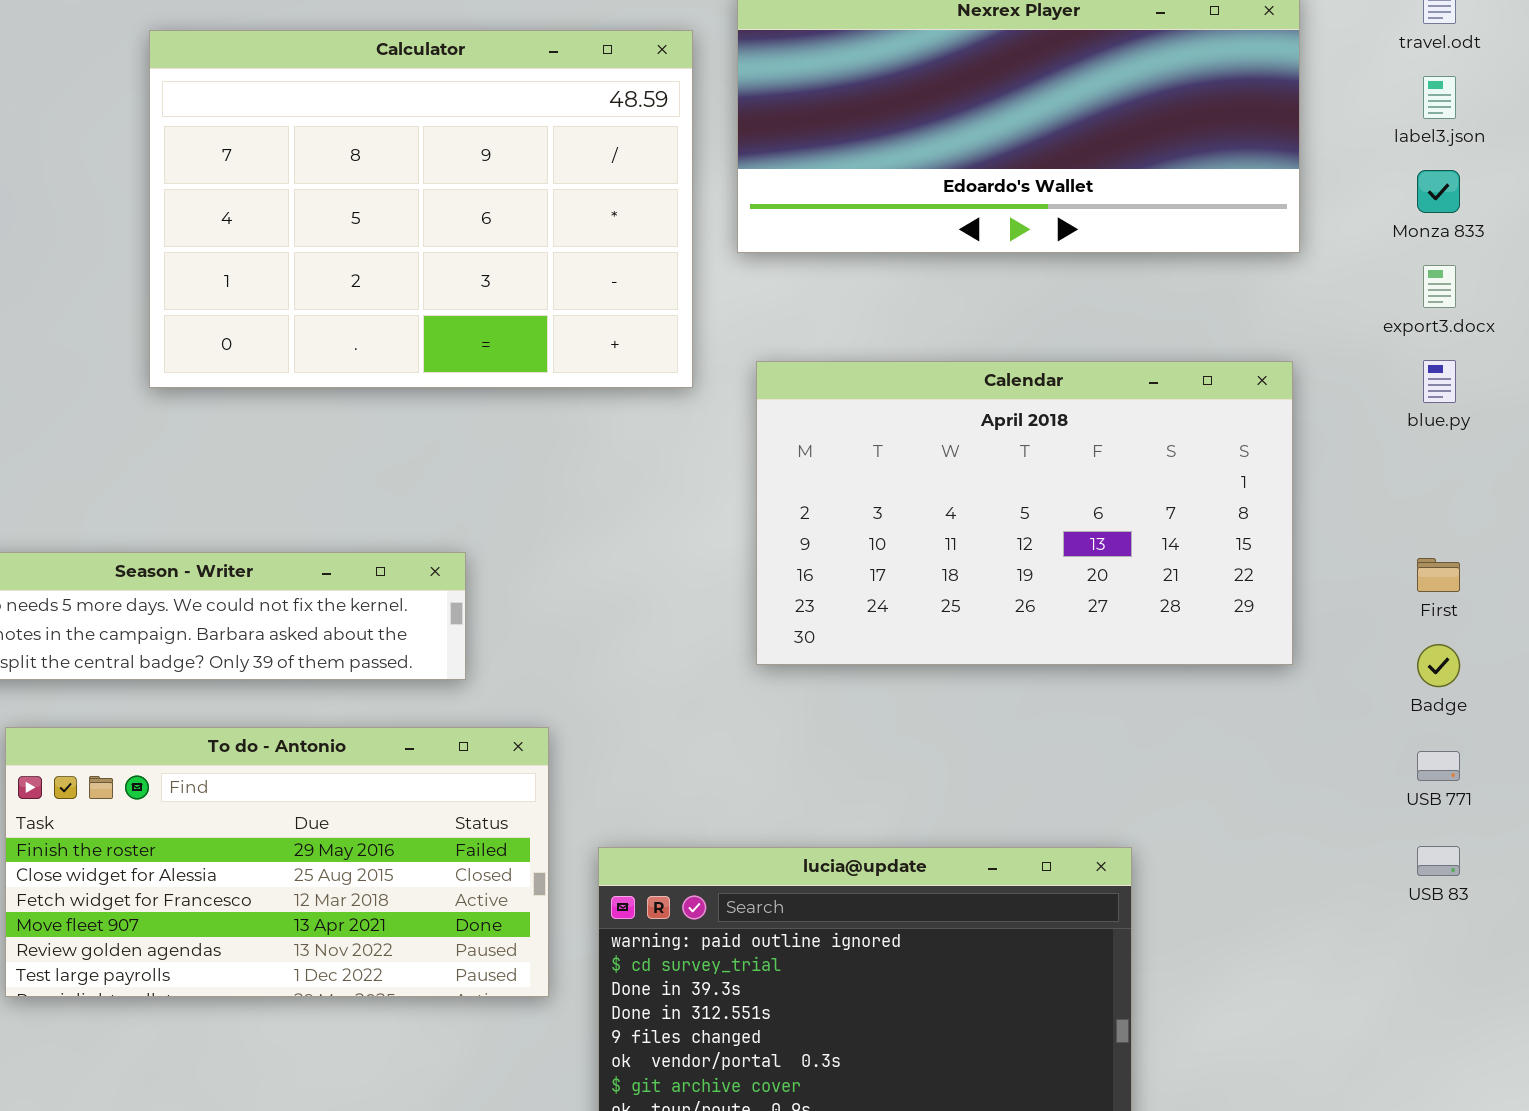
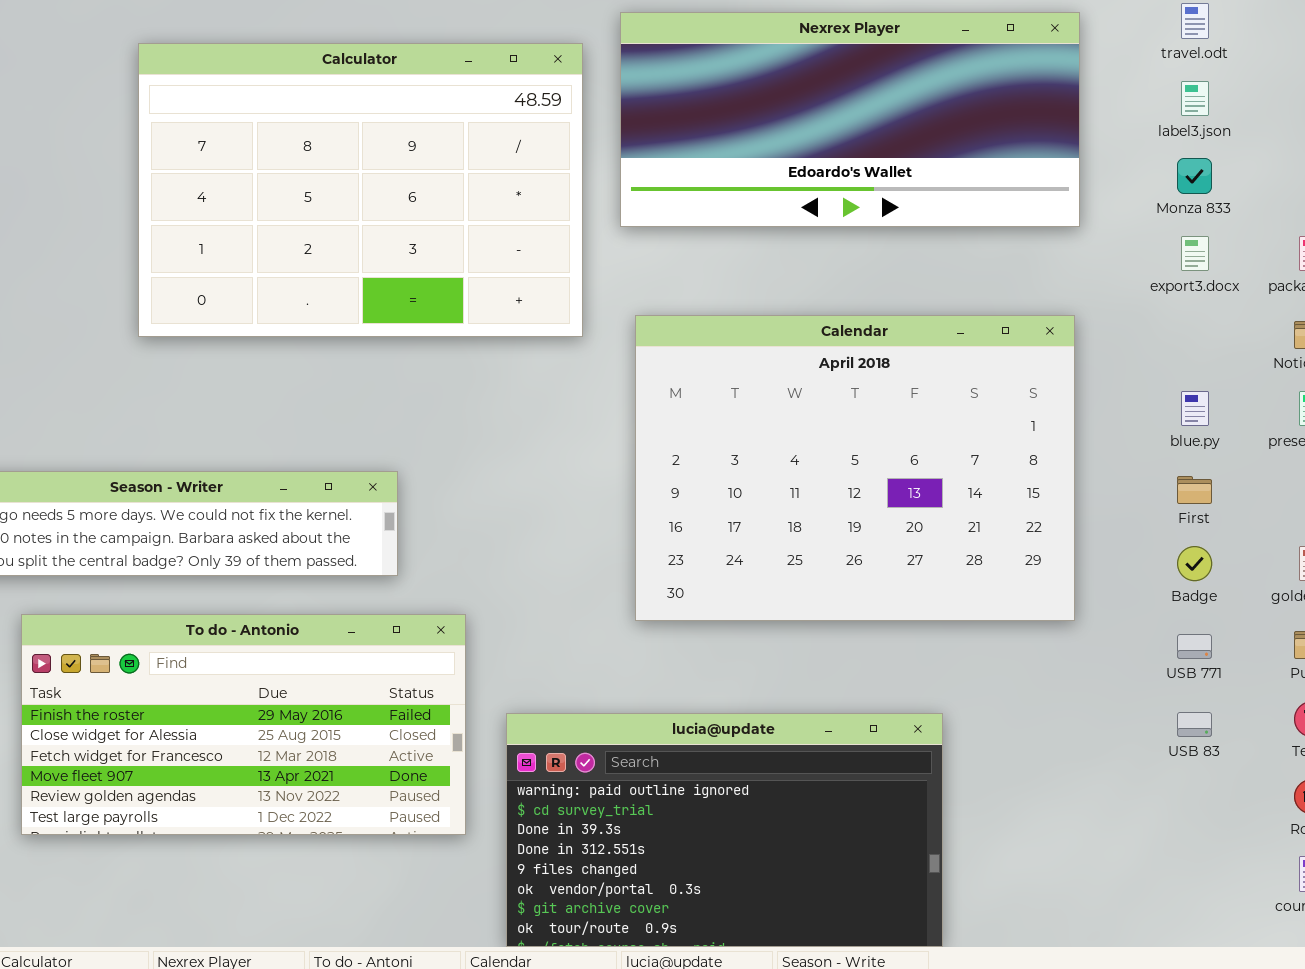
blue.py: [1423,360,1456,403] -> [1181,391,1209,426], moved
Calendar: [756,361,1293,665] -> [635,315,1075,621], resized

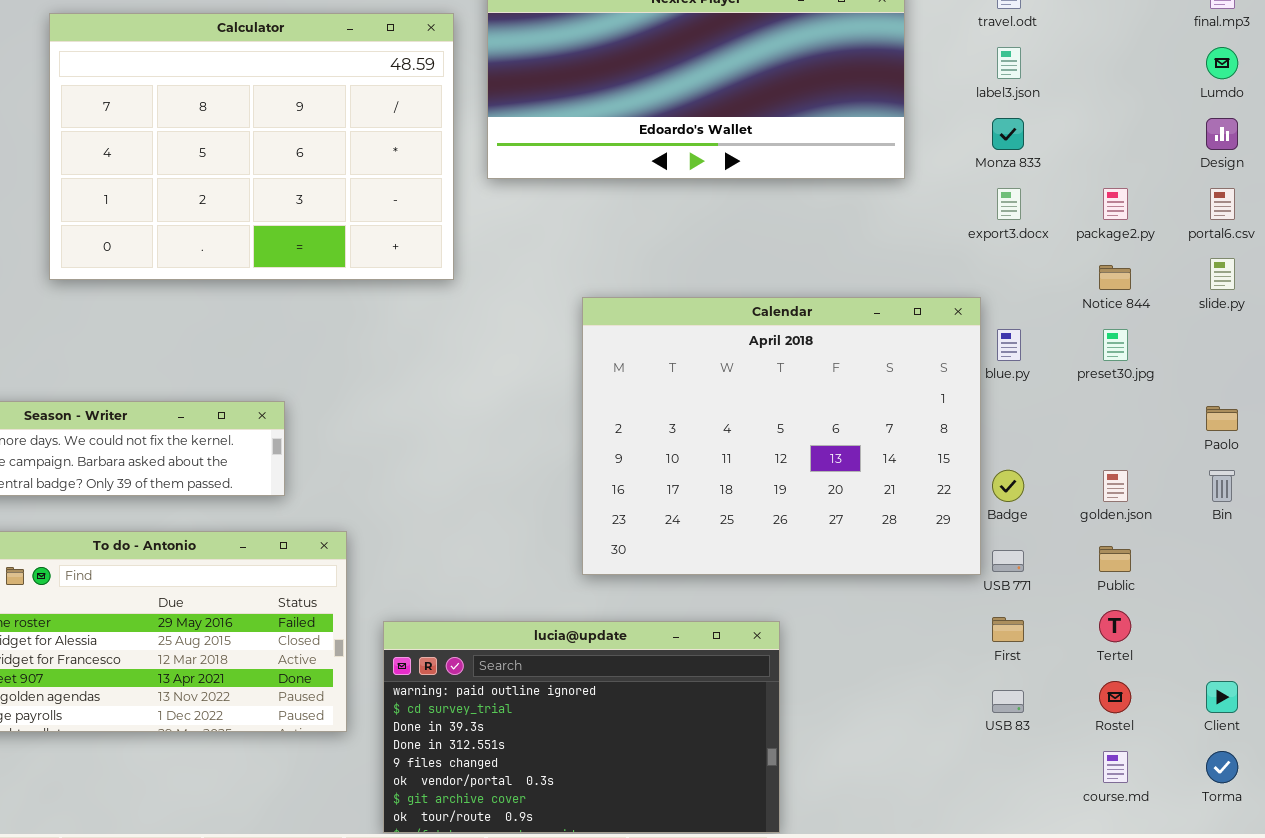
Calendar: [635,315,1075,621] -> [582,297,981,575], moved
First: [1177,476,1212,504] -> [992,617,1024,642], moved
USB 83: [1177,712,1212,737] -> [992,690,1024,713], moved

